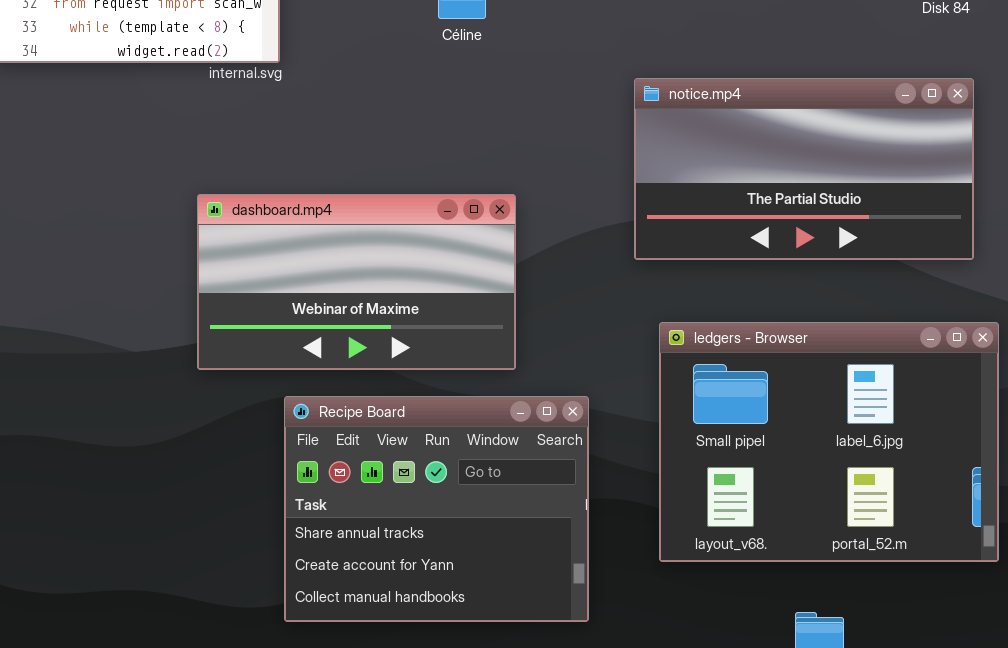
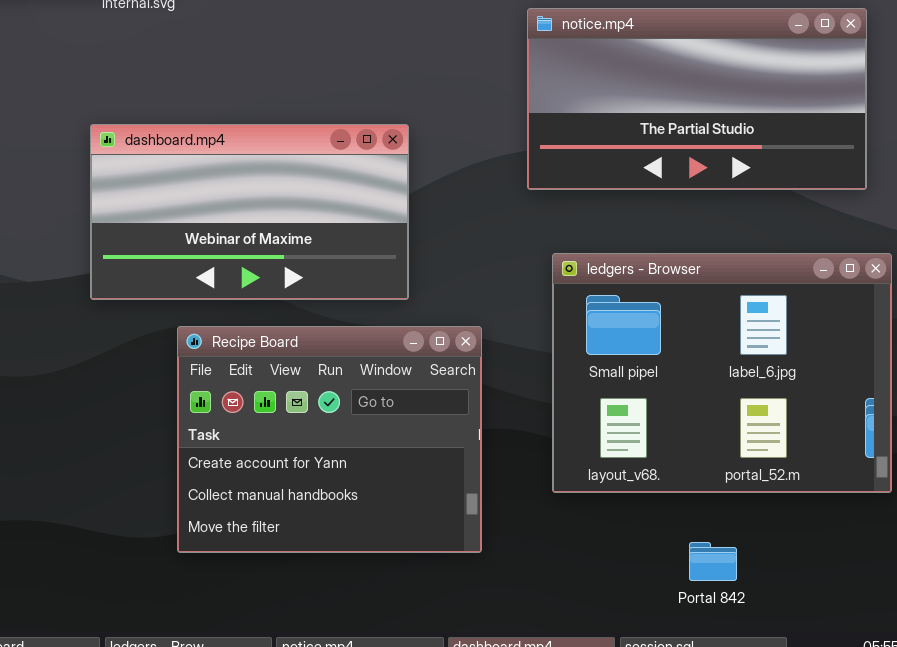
Recipe Board: [284,396,589,622] -> [177,326,482,553], scrolled down 1 row

